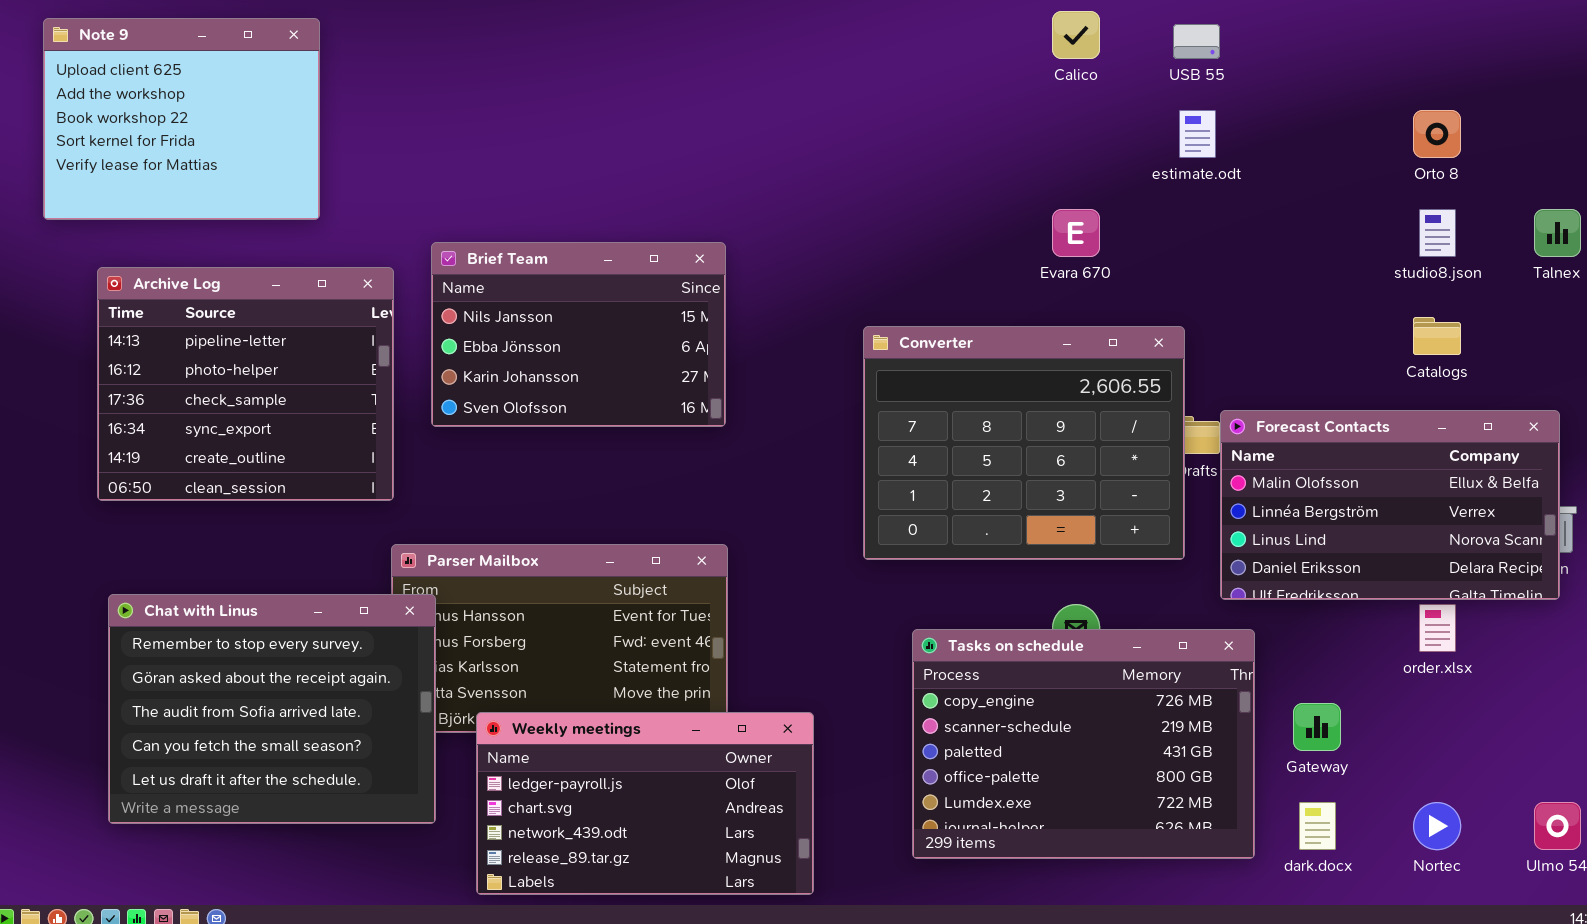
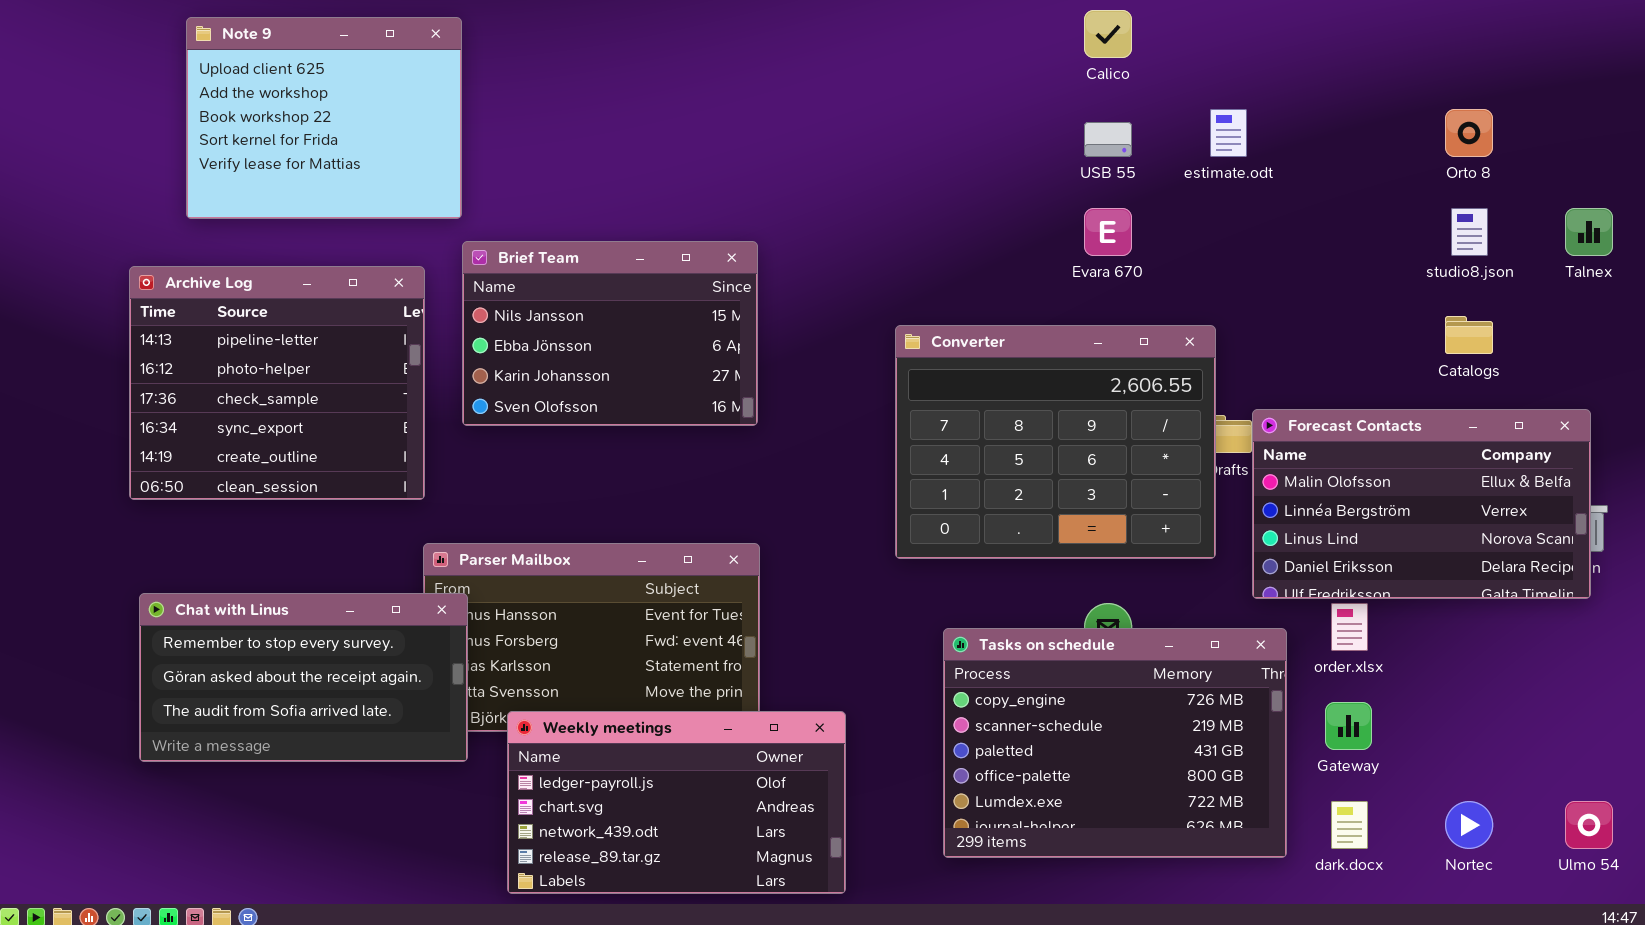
Note 9: [43,18,320,220] -> [186,17,462,219], moved
USB 55: [1173,24,1220,59] -> [1084,122,1132,157], moved
Chat with Linus: [108,594,436,824] -> [139,593,468,762], resized
order.xlsx: [1419,604,1456,652] -> [1331,603,1368,651], moved

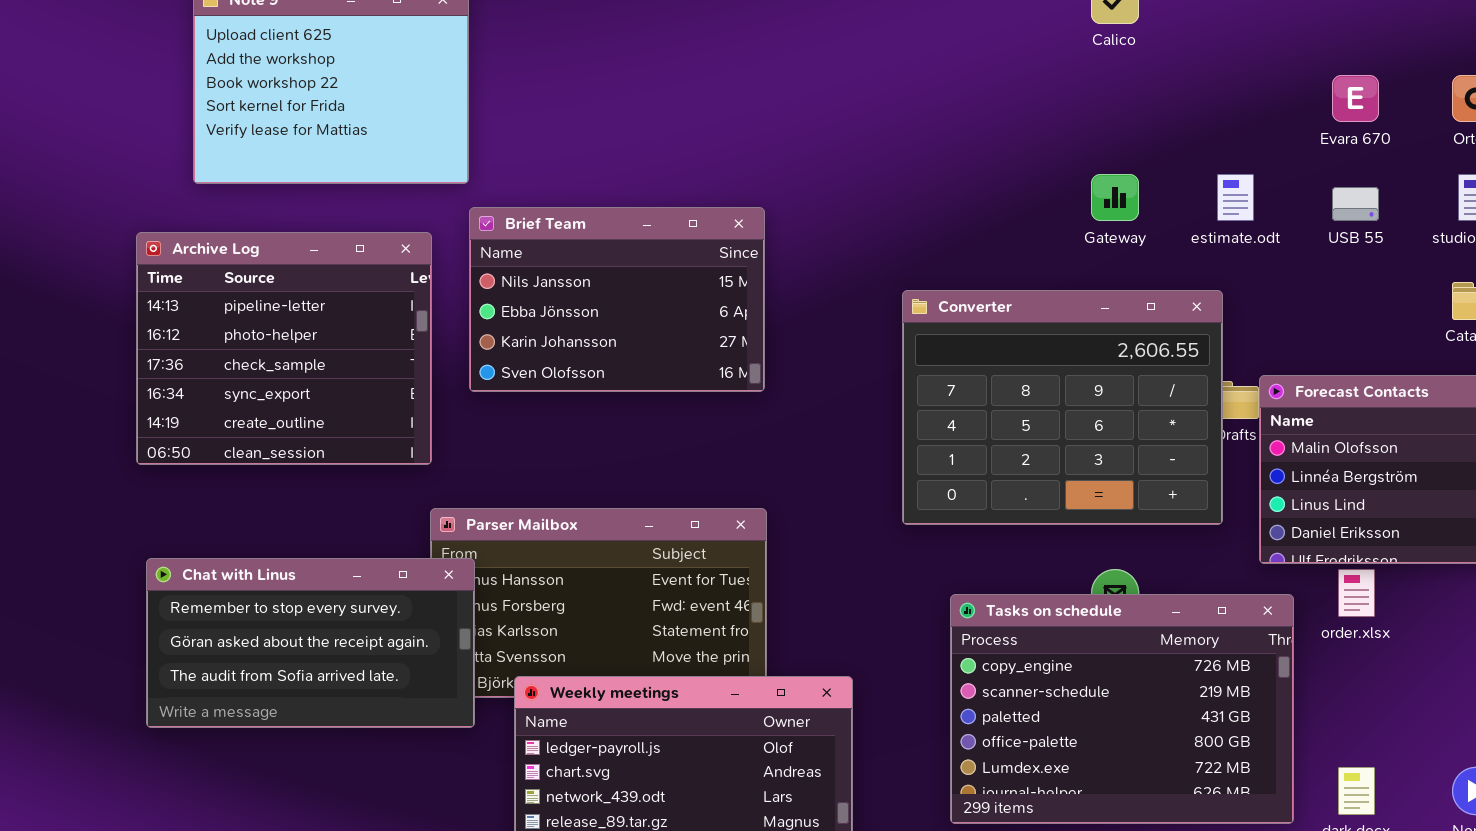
estimate.odt: [1210,109,1247,157] -> [1217,174,1254,221], moved
USB 55: [1084,122,1132,157] -> [1332,187,1379,221], moved
Evara 670: [1084,208,1132,256] -> [1332,75,1379,122], moved
Gateway: [1325,702,1372,750] -> [1091,174,1139,221], moved

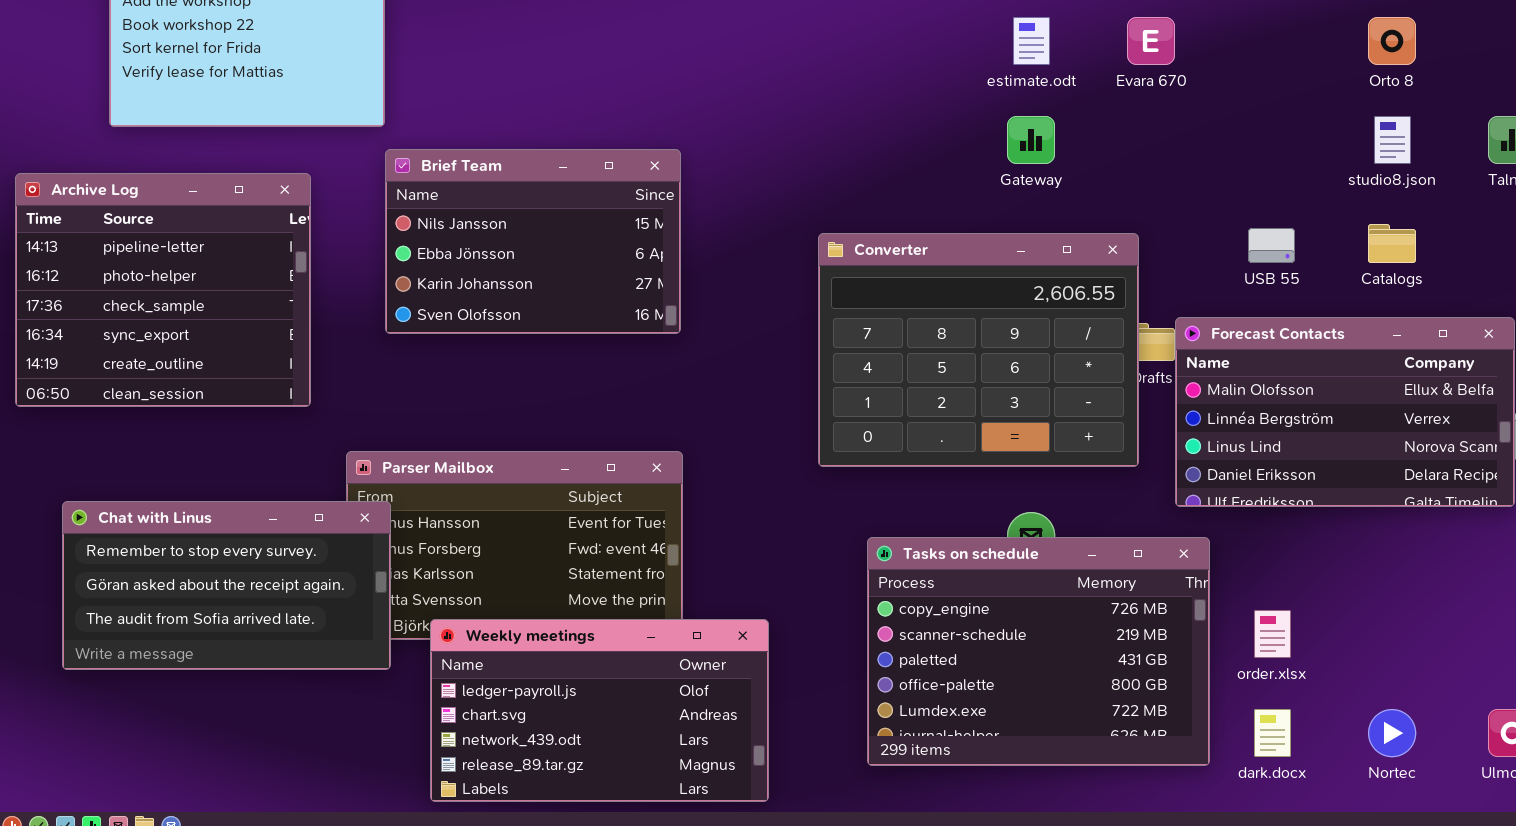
Evara 670: [1332,75,1379,122] -> [1127,17,1175,65], moved
estimate.odt: [1217,174,1254,221] -> [1013,17,1050,65], moved
USB 55: [1332,187,1379,221] -> [1248,228,1295,263], moved
Archive Log: [136,232,432,465] -> [15,173,311,407], moved
order.xlsx: [1338,569,1375,617] -> [1254,610,1291,658], moved

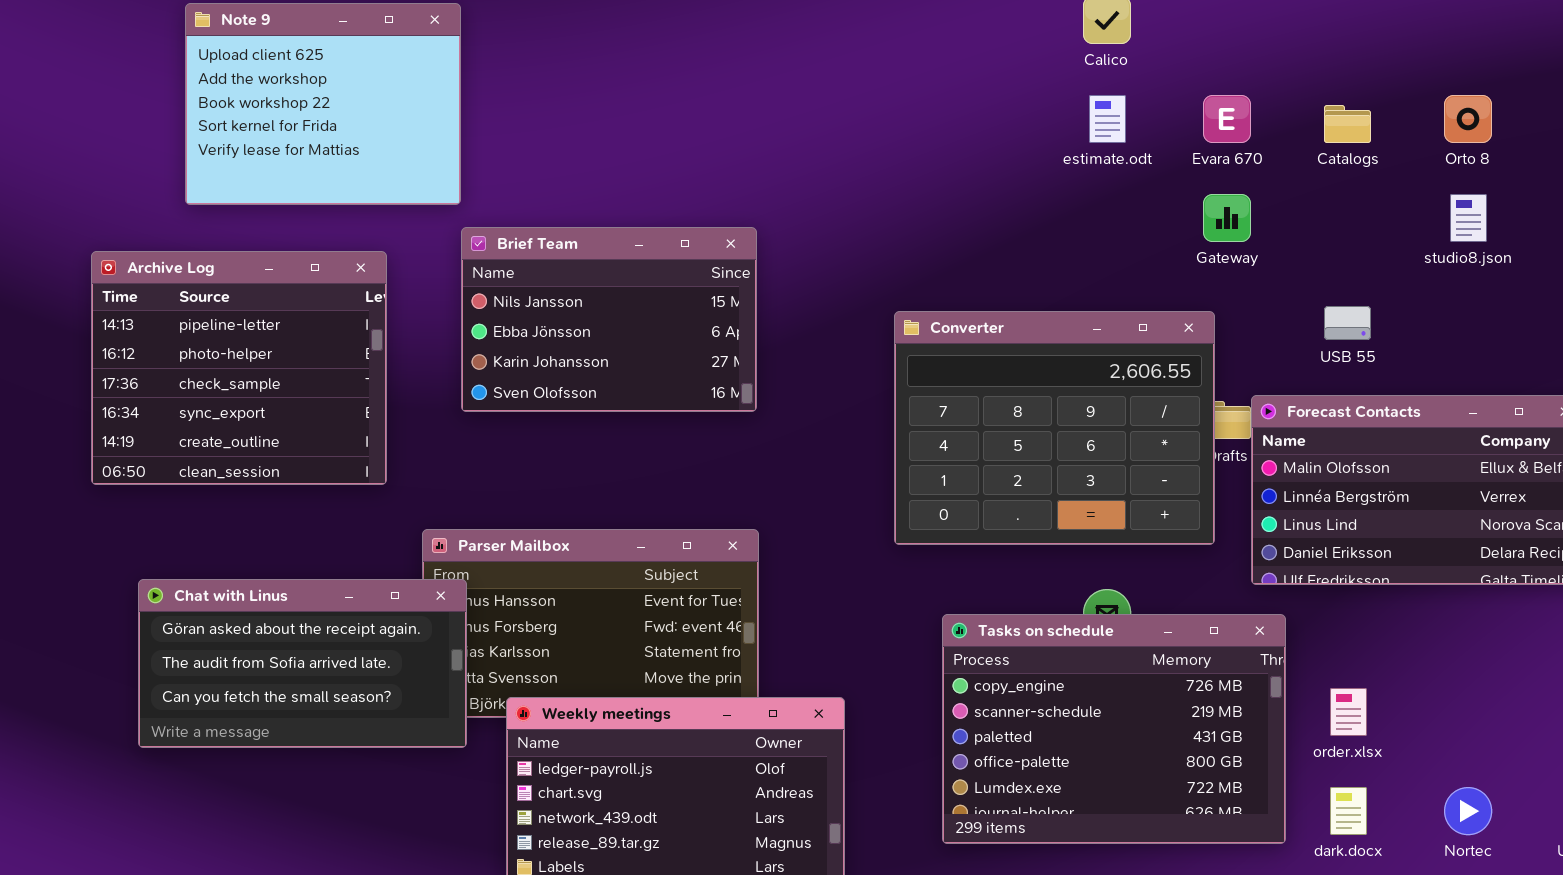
Gateway: [1007,116,1055,164] -> [1203,194,1251,242], moved
Catalogs: [1368,224,1416,263] -> [1324,105,1371,143], moved
Chat with Linus: [62,501,391,670] -> [138,579,467,748], scrolled down 1 row

